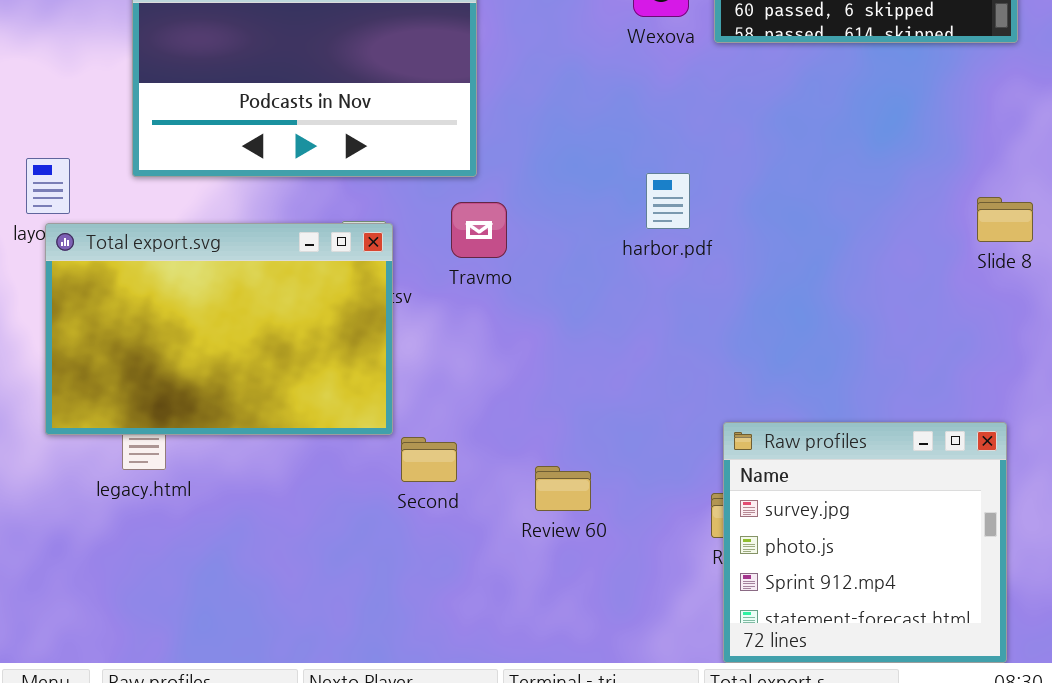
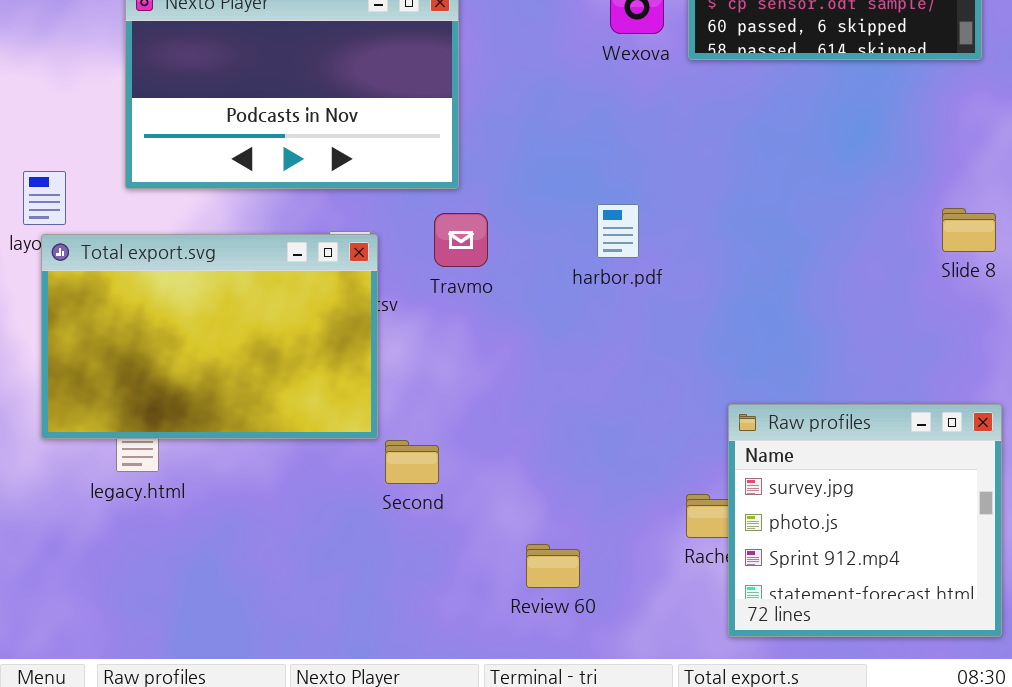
harbor.pdf: [646,173,690,229] -> [597,204,639,258], moved
Raw profiles: [723,422,1007,663] -> [728,404,1002,637], moved
Review 60: [535,466,591,511] -> [526,544,580,588], moved

